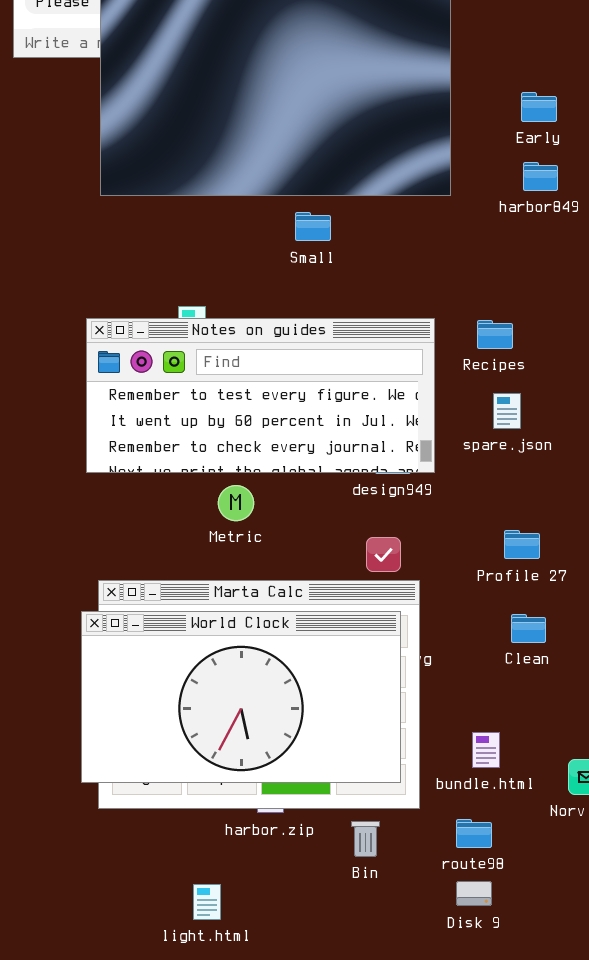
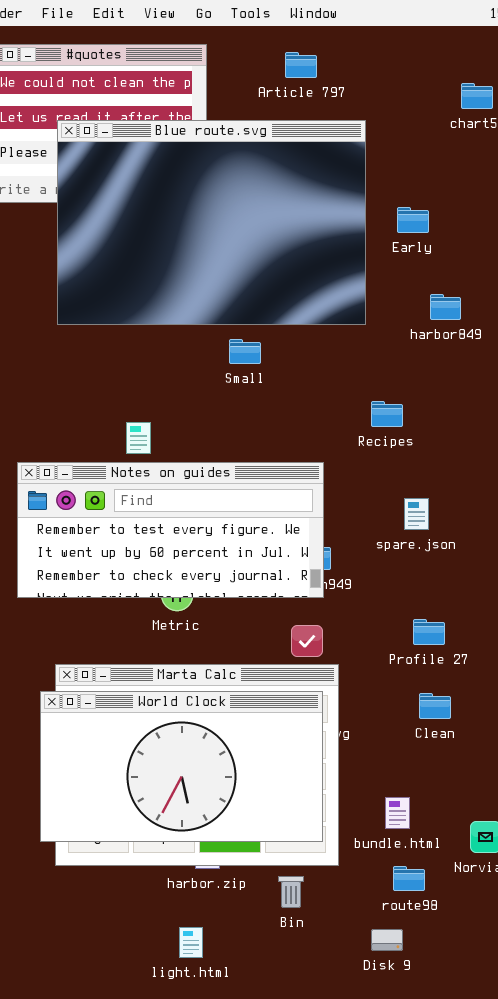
Early: [521,92,557,122] -> [397,207,429,233], moved
Notes on guides: [86,318,435,473] -> [17,462,324,598], moved
Recipes: [477,320,513,349] -> [371,401,403,427], moved
route98: [456,819,492,848] -> [393,866,425,891], moved
light.html: [193,884,221,920] -> [179,927,203,958], moved

